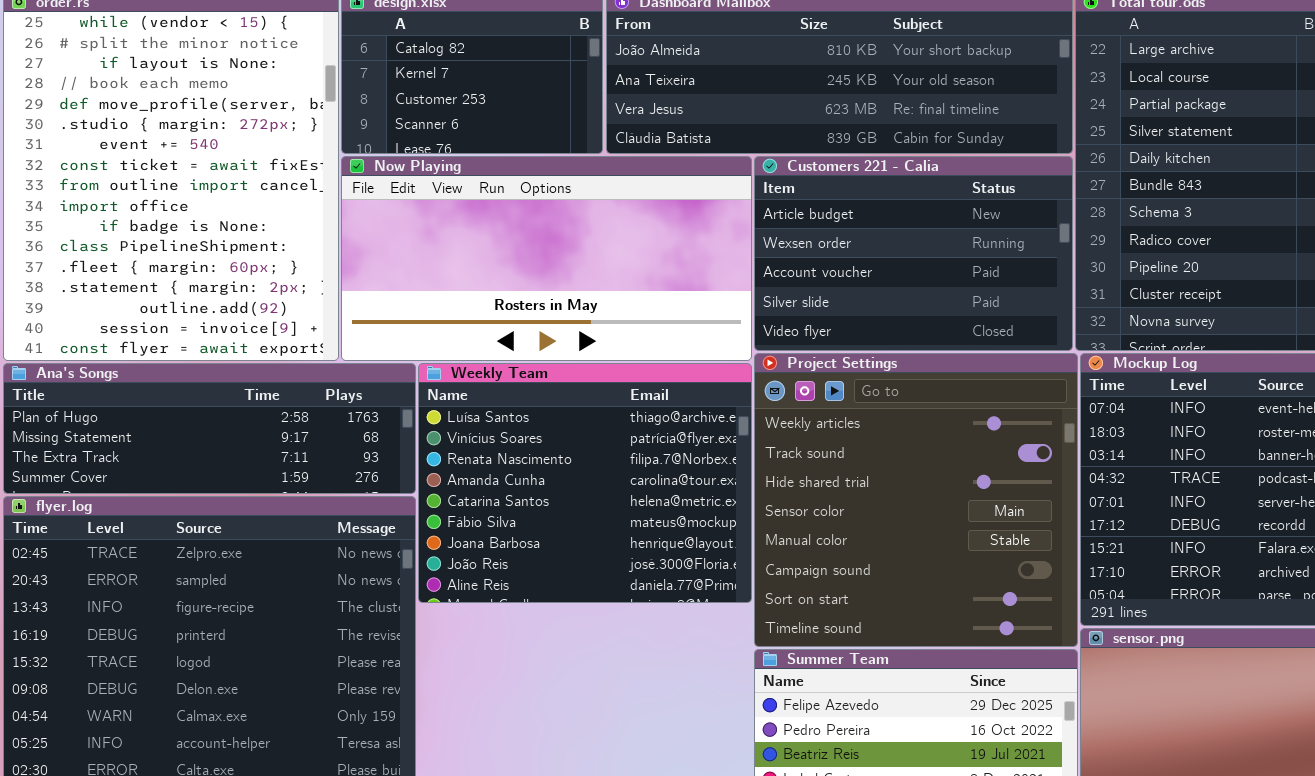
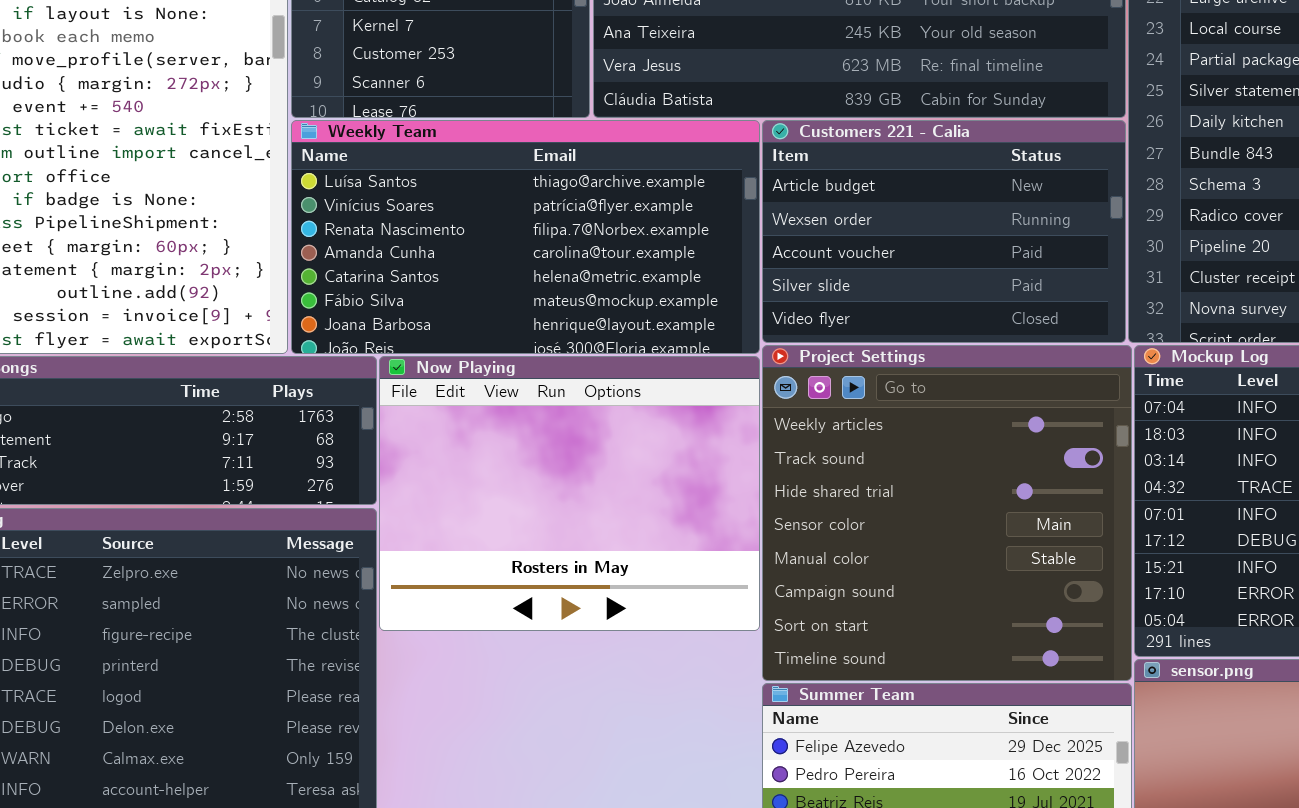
Now Playing: [341,156,752,361] -> [379,356,760,631], moved, resized
Weekly Team: [418,363,752,603] -> [291,120,760,354], moved, resized

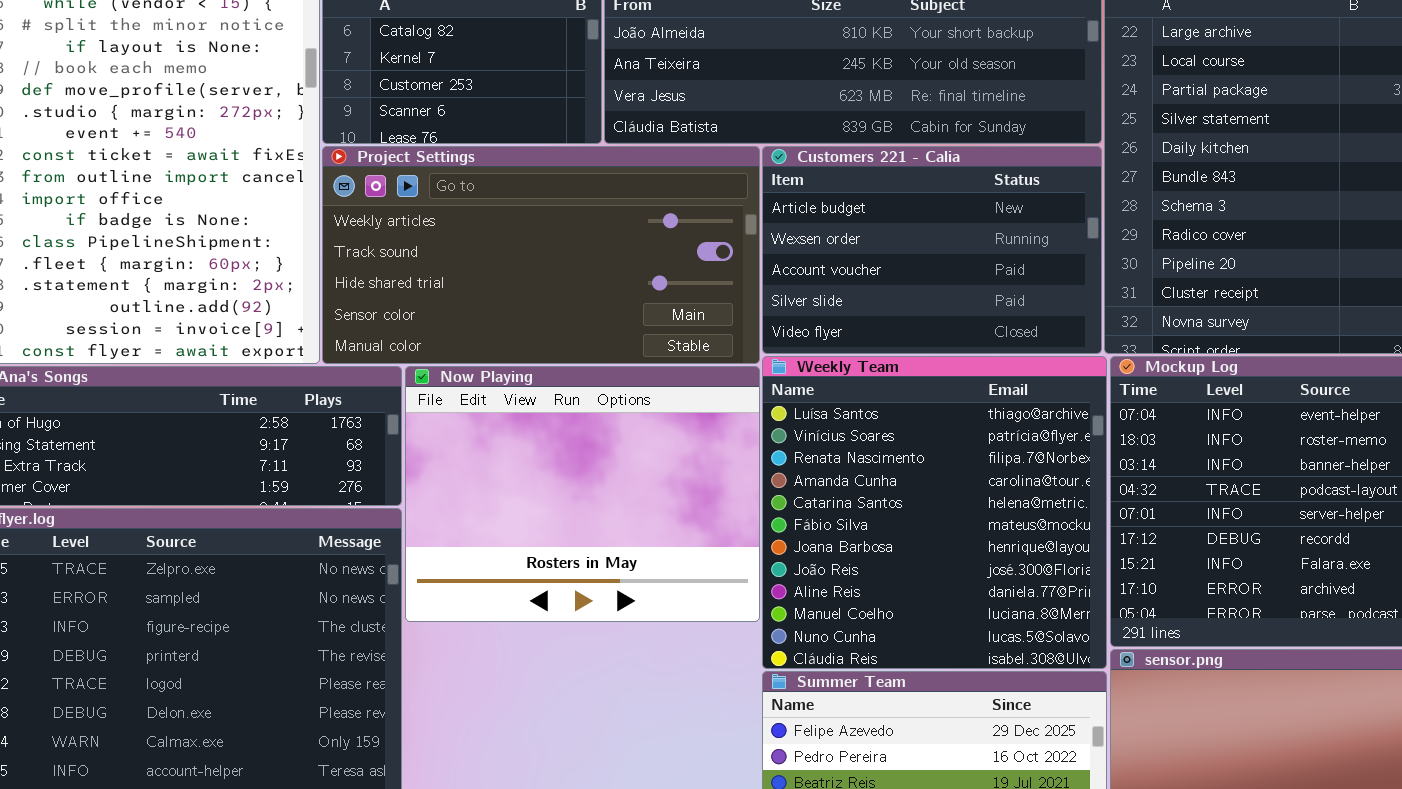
Weekly Team: [291,120,760,354] -> [762,356,1107,669], moved, resized
Project Settings: [762,345,1132,681] -> [322,146,760,364], moved, resized

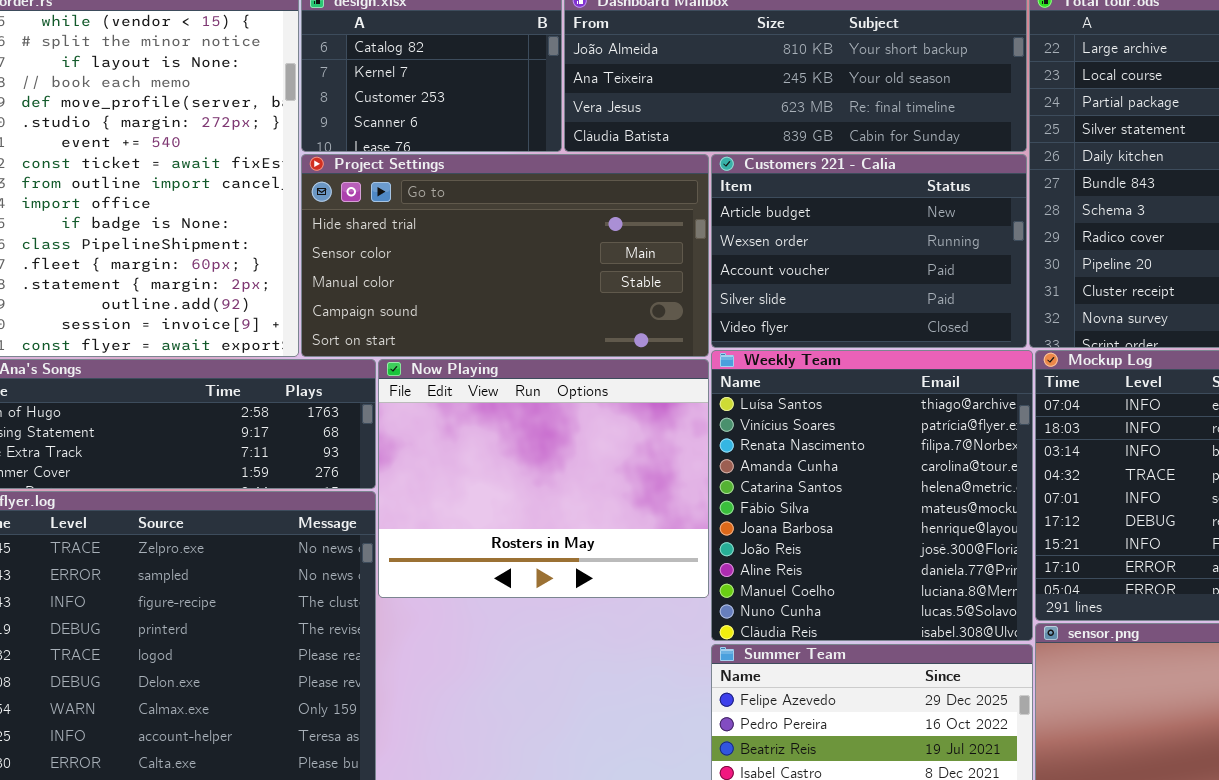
Project Settings: [322,146,760,364] -> [301,154,709,357], scrolled down 2 rows

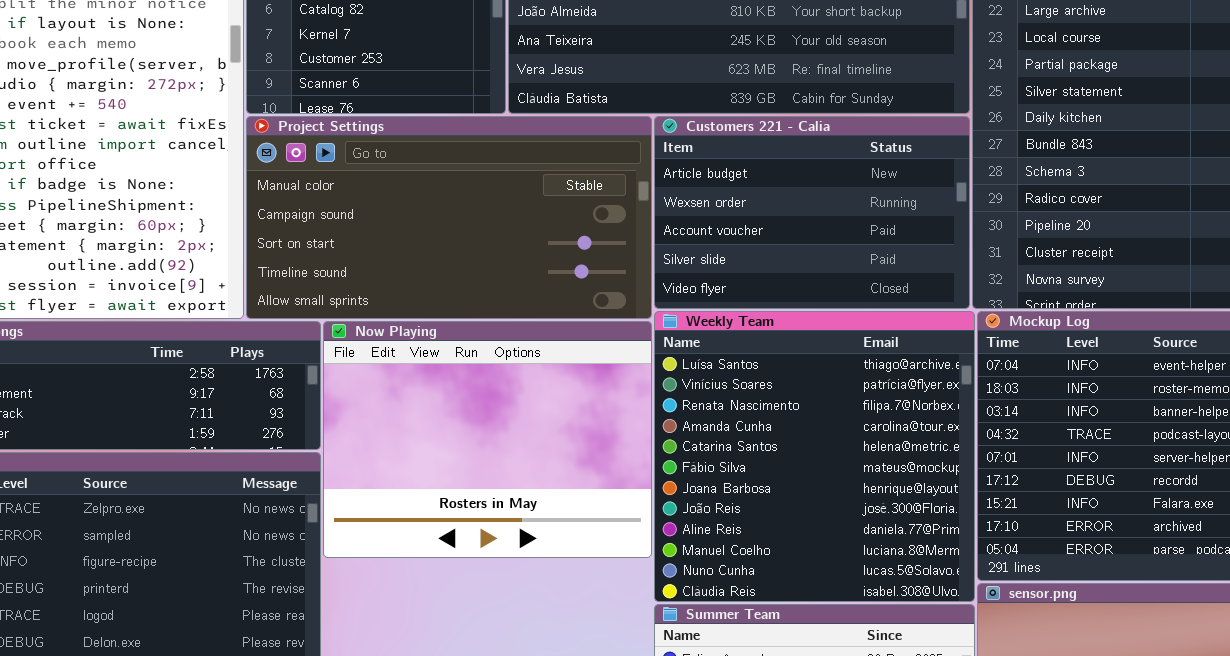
Project Settings: [301,154,709,357] -> [246,116,652,319], scrolled down 2 rows

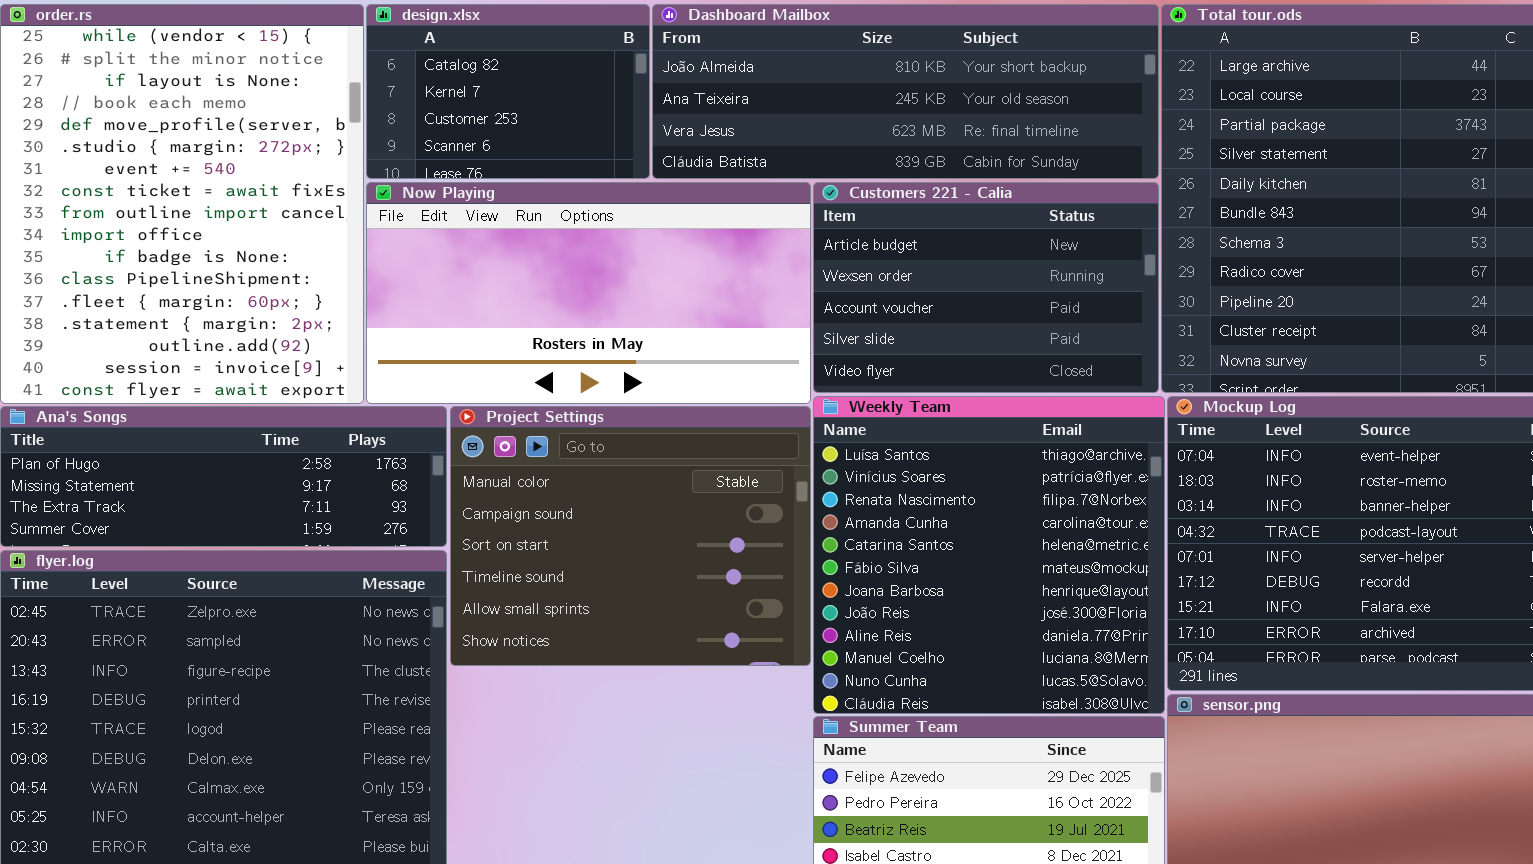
Project Settings: [246,116,652,319] -> [450,406,811,666], moved, resized
Now Playing: [323,321,652,558] -> [366,182,811,404], moved, resized

